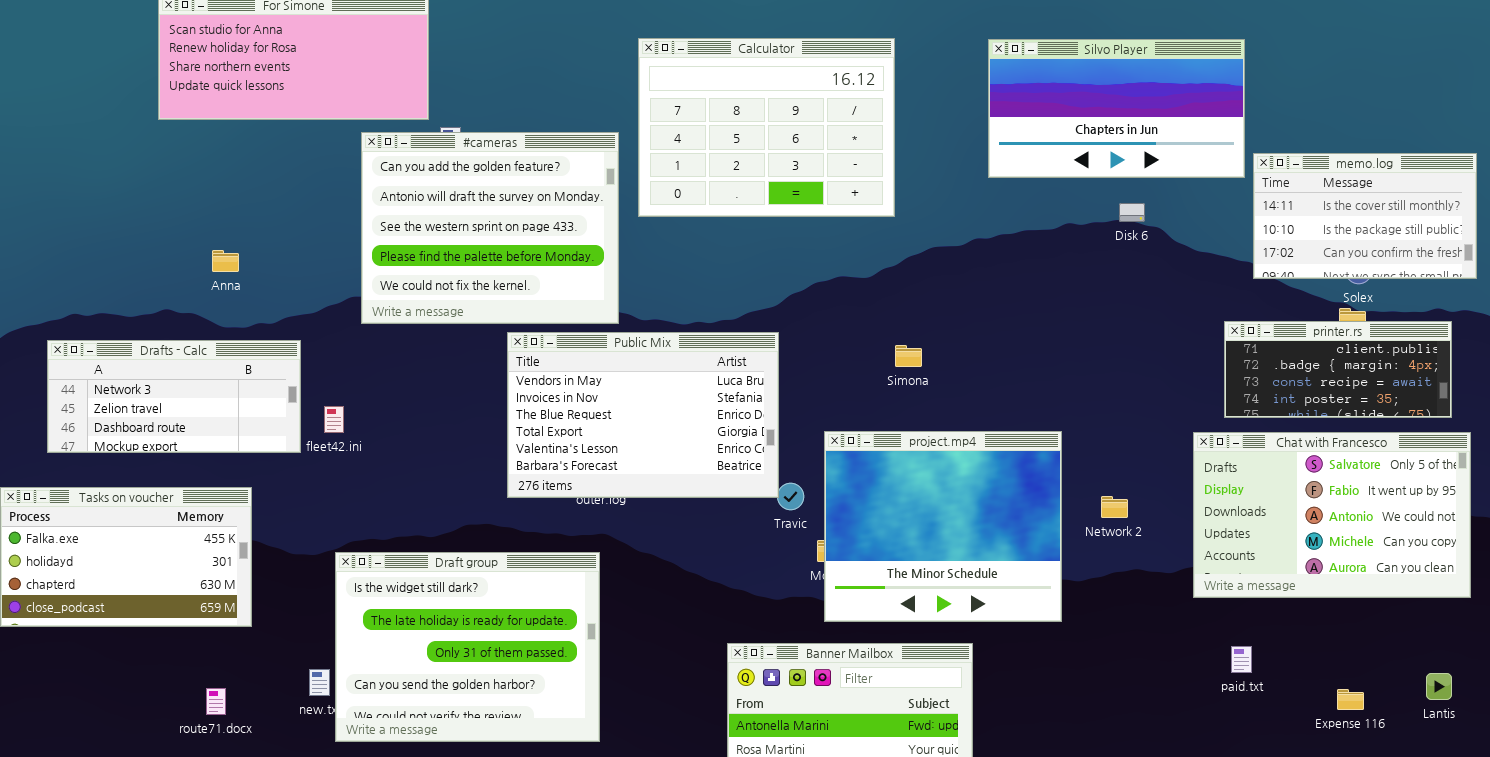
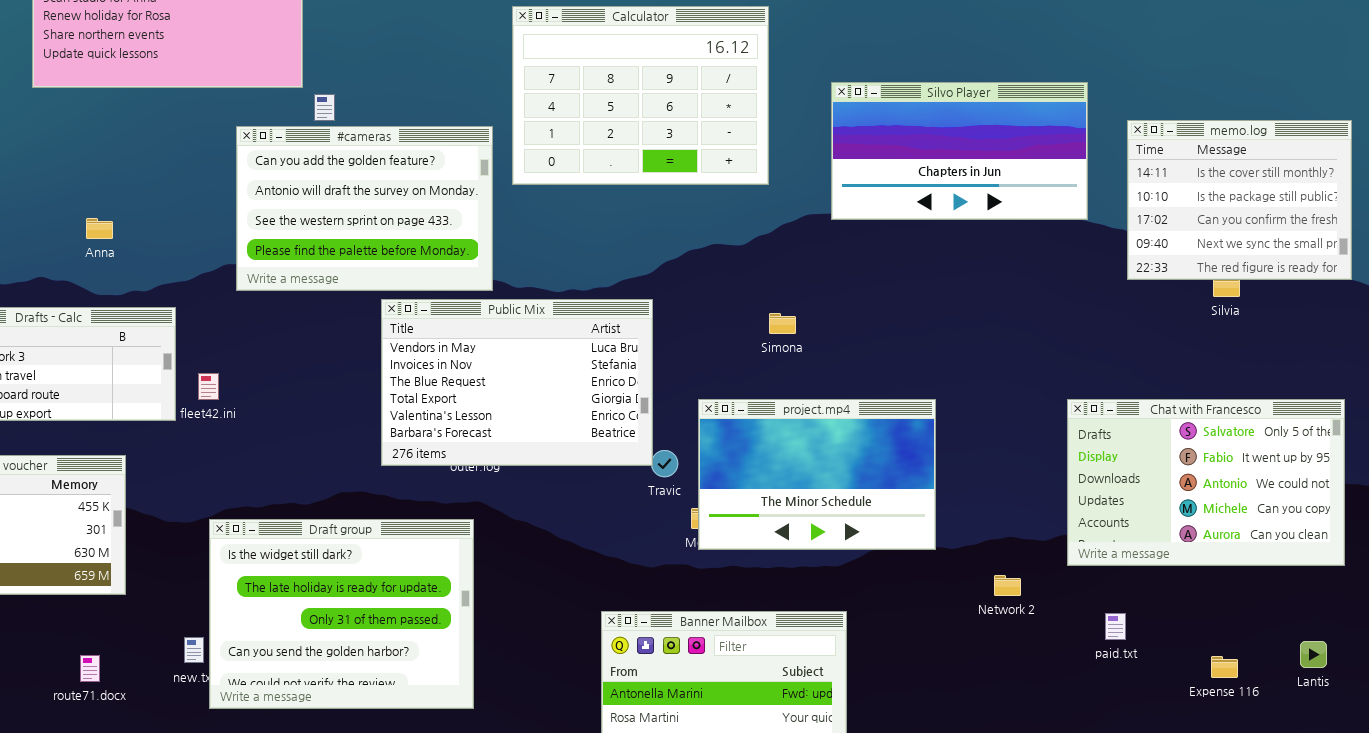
Silvo Player: [988,39,1245,178] -> [831,82,1088,220], moved
#cameras: [361,132,619,324] -> [236,126,493,291], resized
memo.log: [1253,153,1477,279] -> [1127,120,1352,280], resized
printer.rs: [1224,321,1452,418] -> none, closed
project.mp4: [824,431,1062,622] -> [698,399,936,550], resized
Network 2: [1101,496,1128,518] -> [994,575,1021,596], moved

